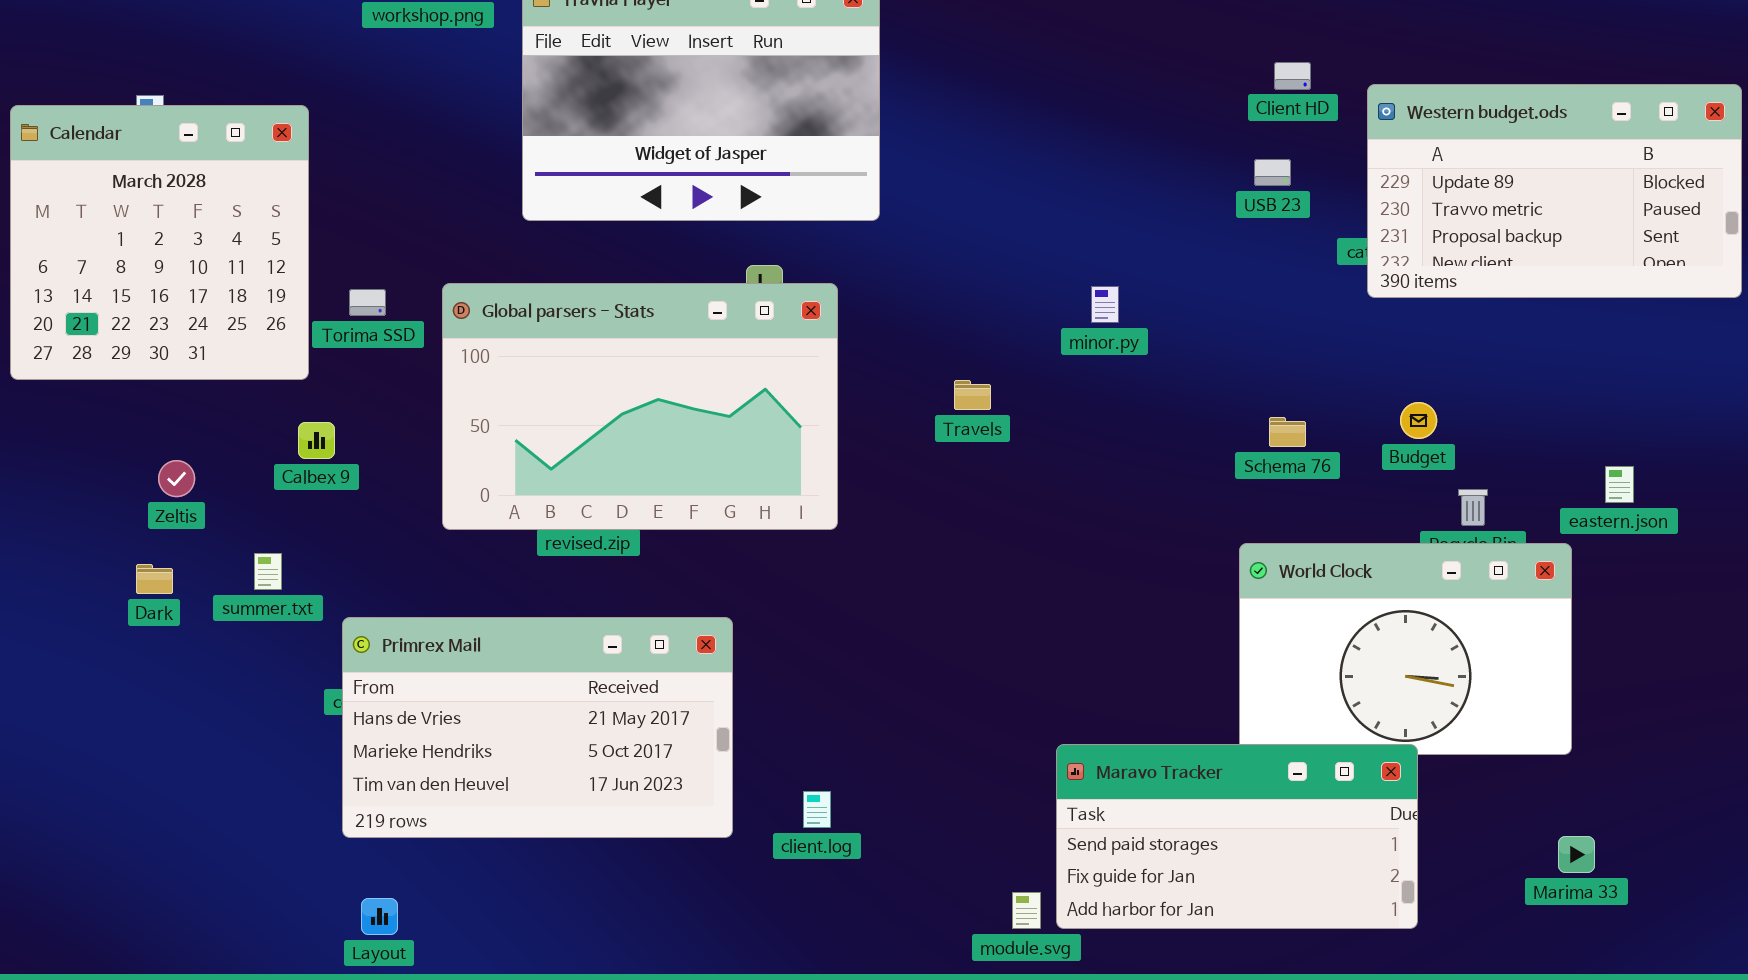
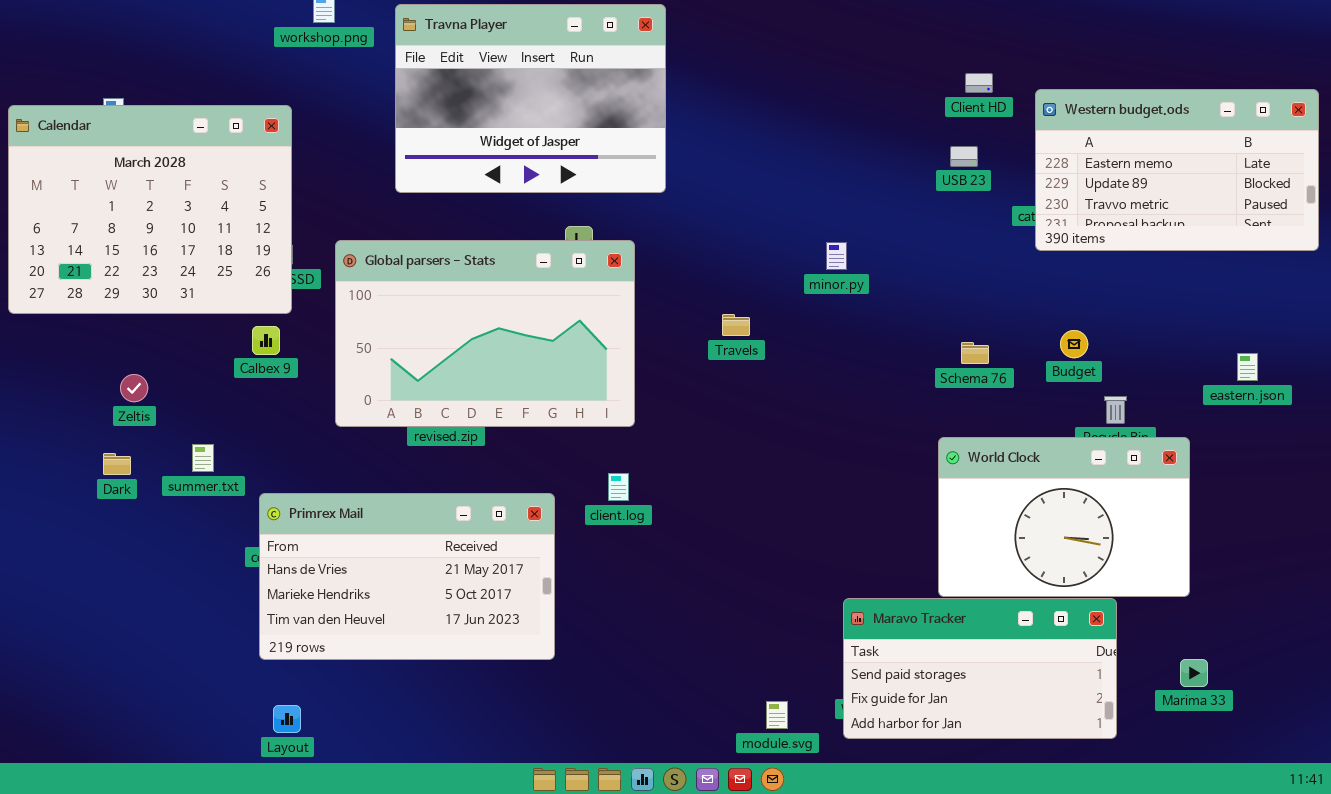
Western budget.ods: [1367,84,1742,298] -> [1035,89,1319,251], scrolled up 1 row
Calendar: [10,105,309,380] -> [8,105,292,314], resized
Calbex 9: [298,422,335,459] -> [252,326,280,355], moved
eastern.json: [1605,466,1634,503] -> [1237,353,1258,381], moved
Maravo Tracker: [1056,744,1418,929] -> [843,598,1117,739], moved
client.log: [803,791,831,828] -> [608,473,629,501], moved

